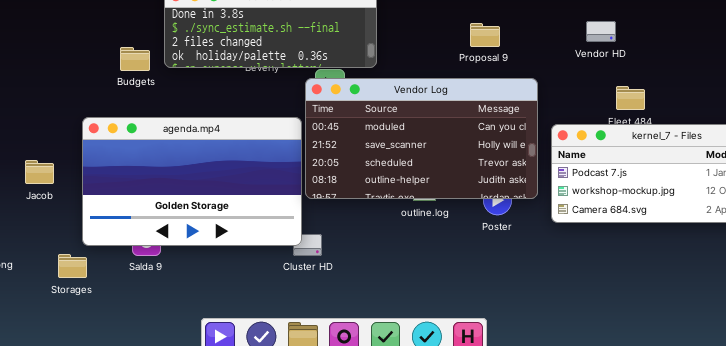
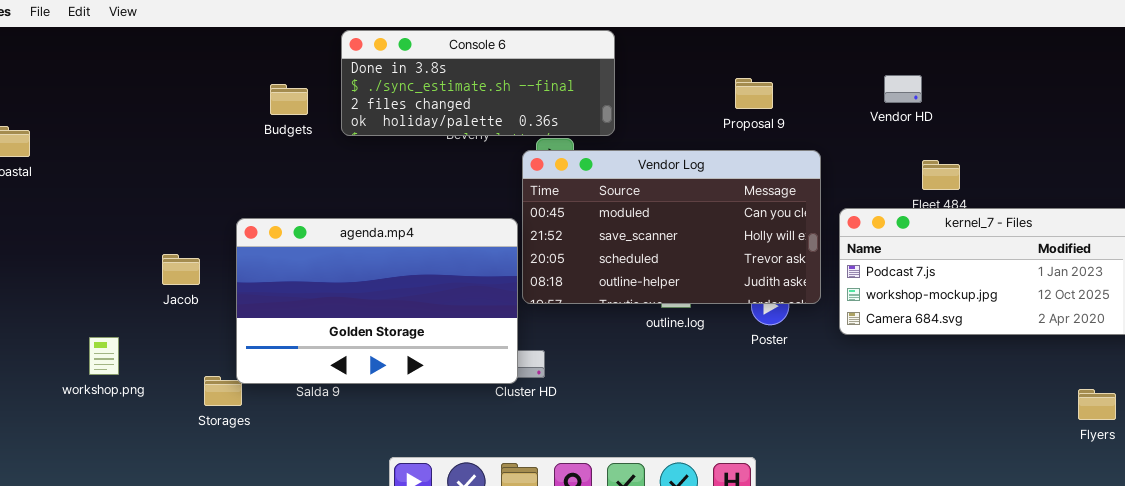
Budgets: [120,47,150,71] -> [270,84,308,115], moved
agenda.mp4: [82,117,302,246] -> [236,218,518,384], moved

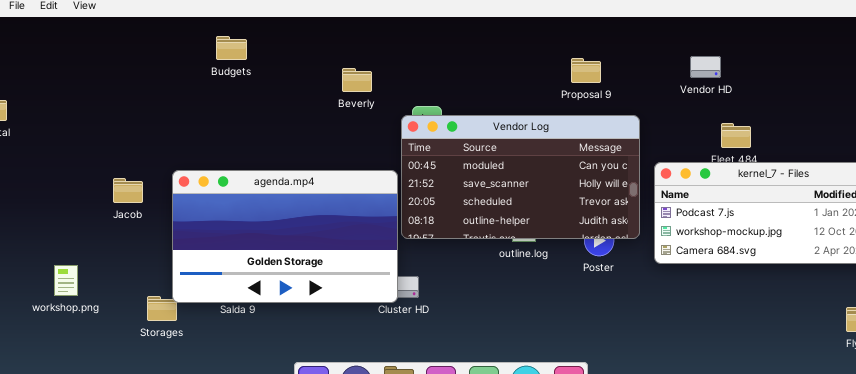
Console 6: [341,30,615,136] -> none, closed
Budgets: [270,84,308,115] -> [216,36,247,60], moved
Jacob: [162,254,200,285] -> [113,178,143,203], moved

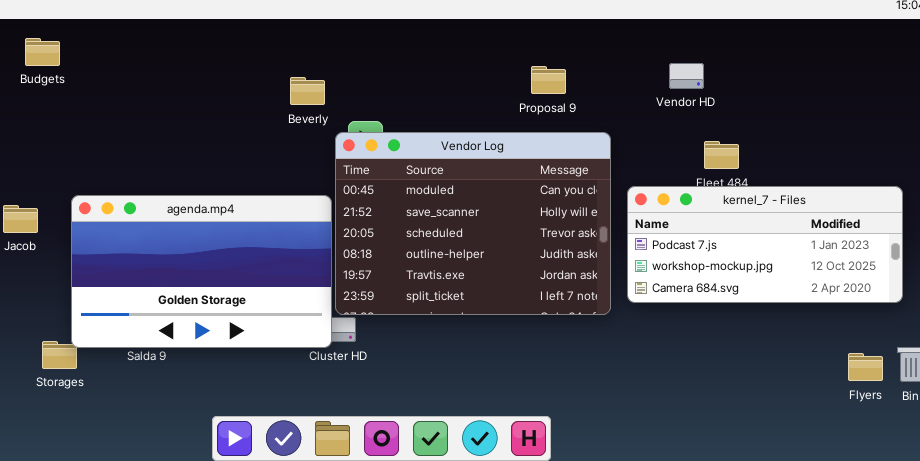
Budgets: [216,36,247,60] -> [25,38,60,66], moved
Beverly: [342,68,372,92] -> [290,77,325,105], moved
Vendor Log: [401,115,640,239] -> [335,132,611,315], resized

